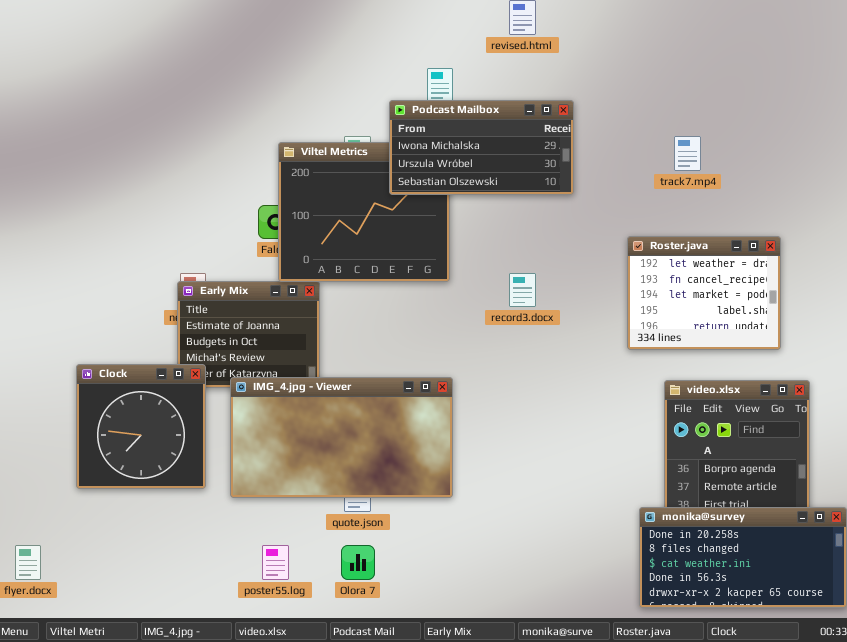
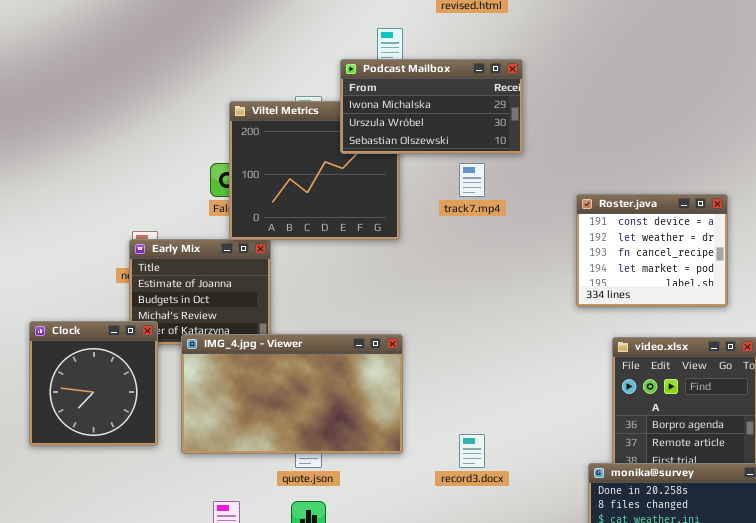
track7.mp4: [674,136,701,171] -> [459,163,485,197], moved
Roster.java: [627,236,781,350] -> [576,194,728,307], scrolled up 1 row
record3.docx: [509,273,536,307] -> [459,434,485,468], moved

